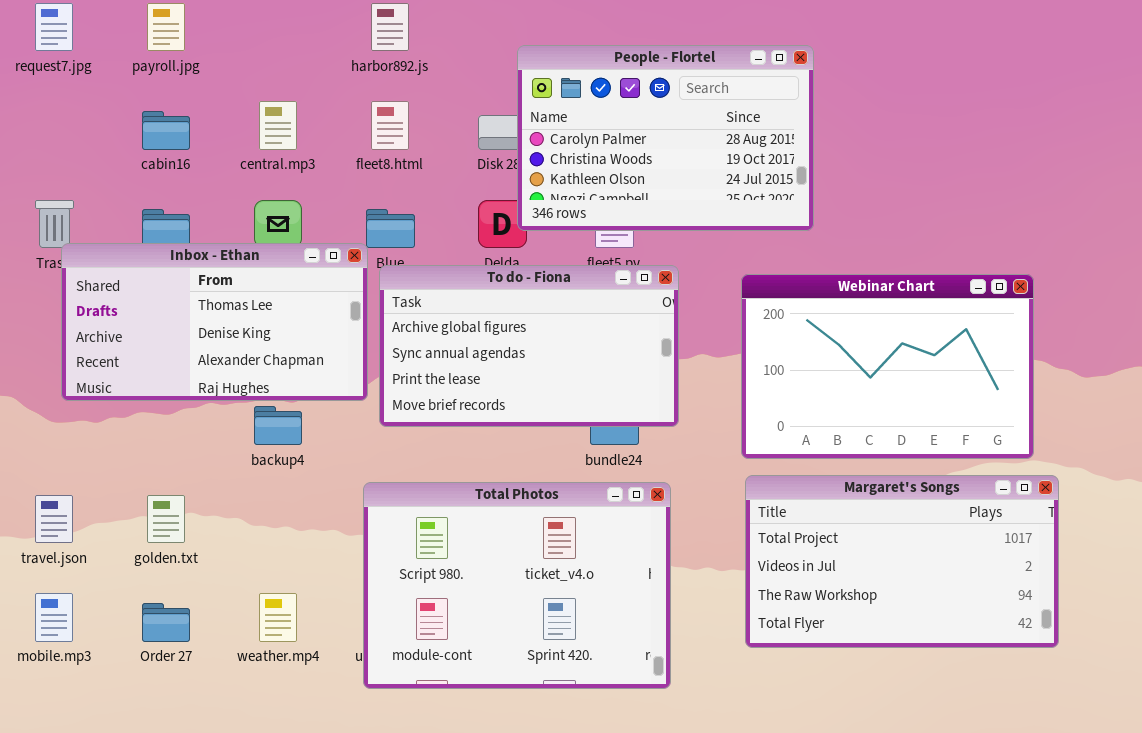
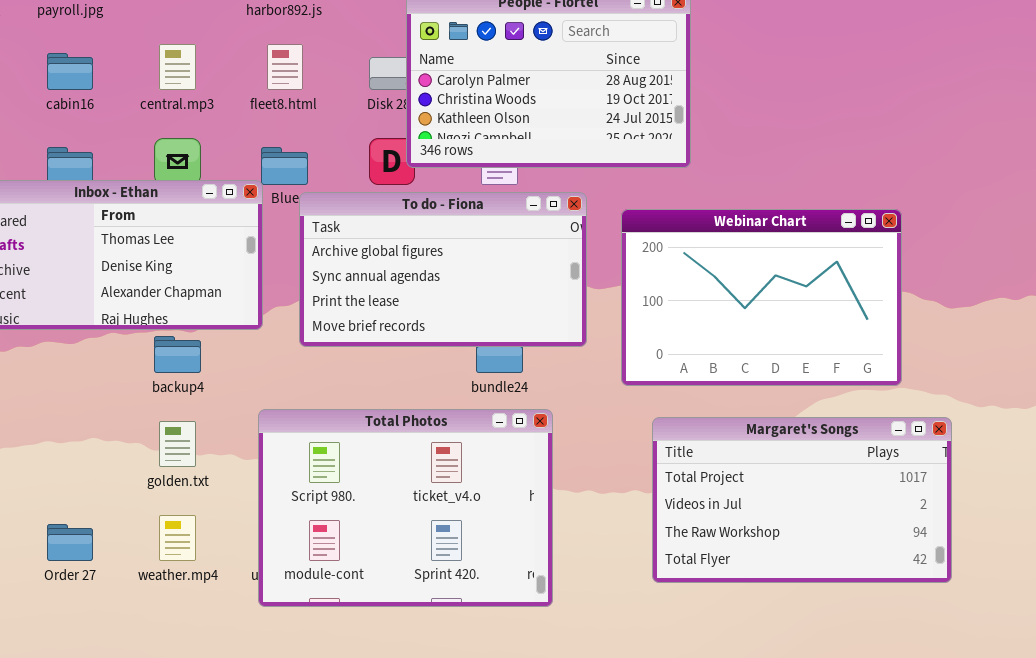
To do - Fiona: [379,265,679,427] -> [299,192,587,347], moved
Margaret's Songs: [745,475,1059,648] -> [652,417,952,583], moved
golden.txt: [147,495,185,543] -> [159,421,196,467], moved

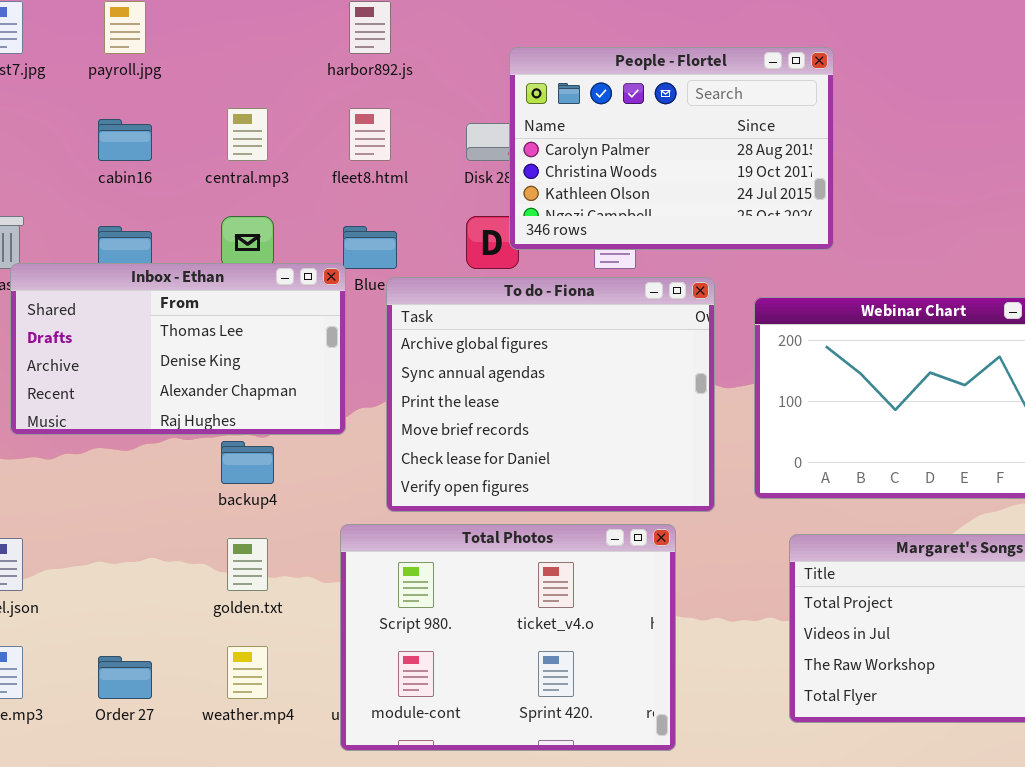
To do - Fiona: [299,192,587,347] -> [386,277,715,512], resized

